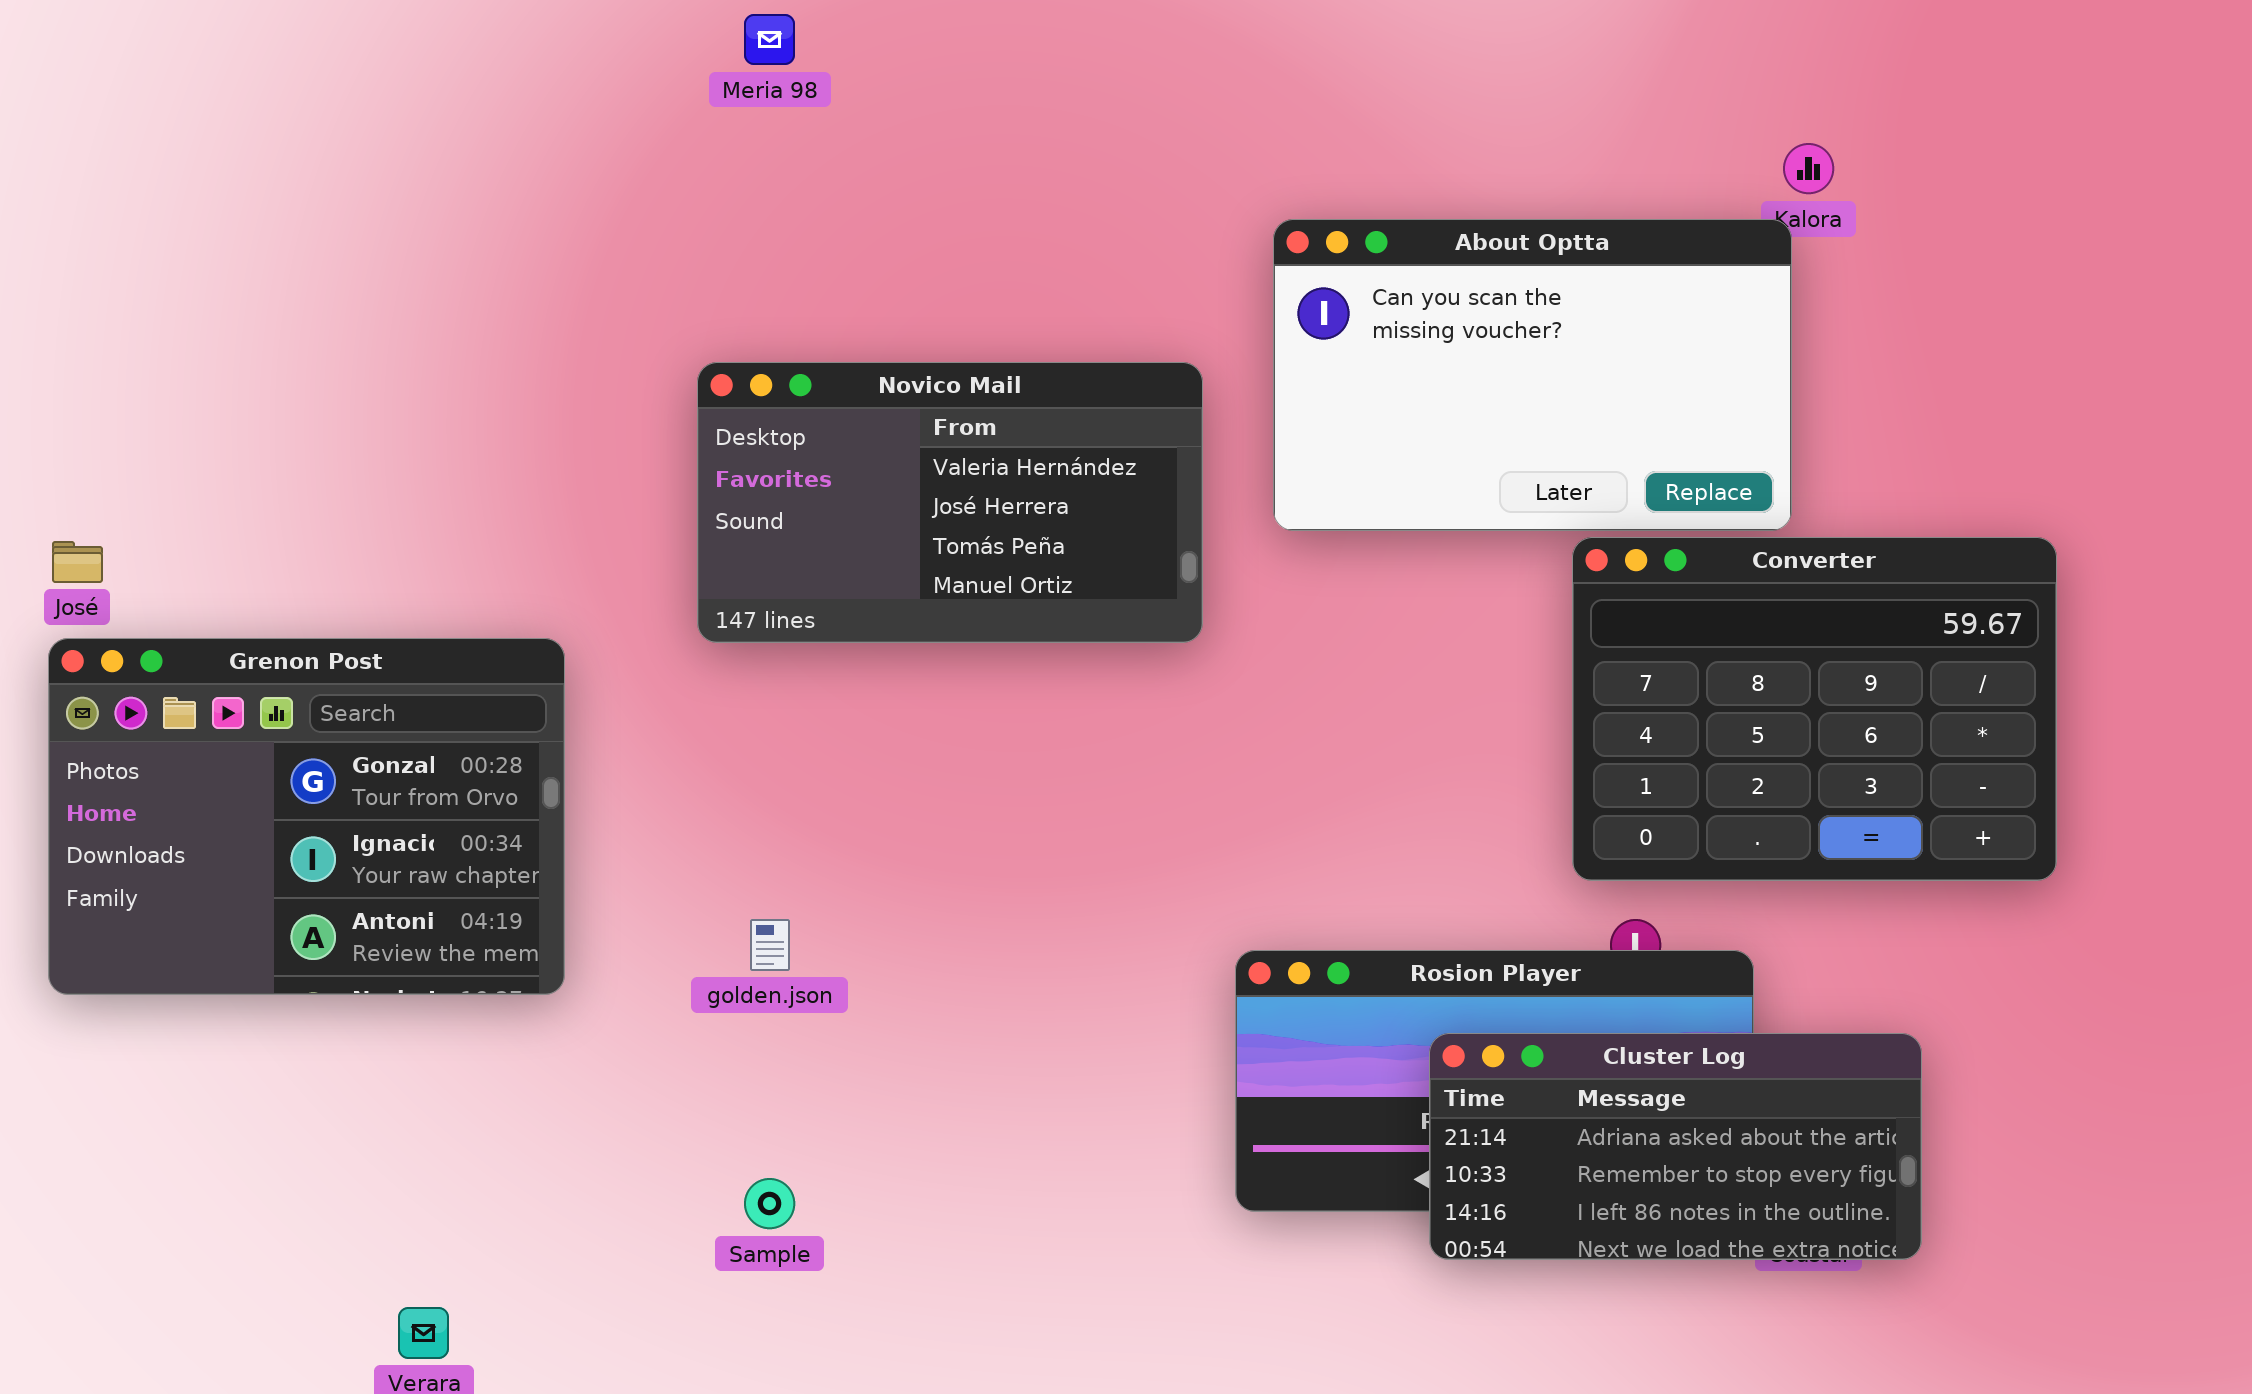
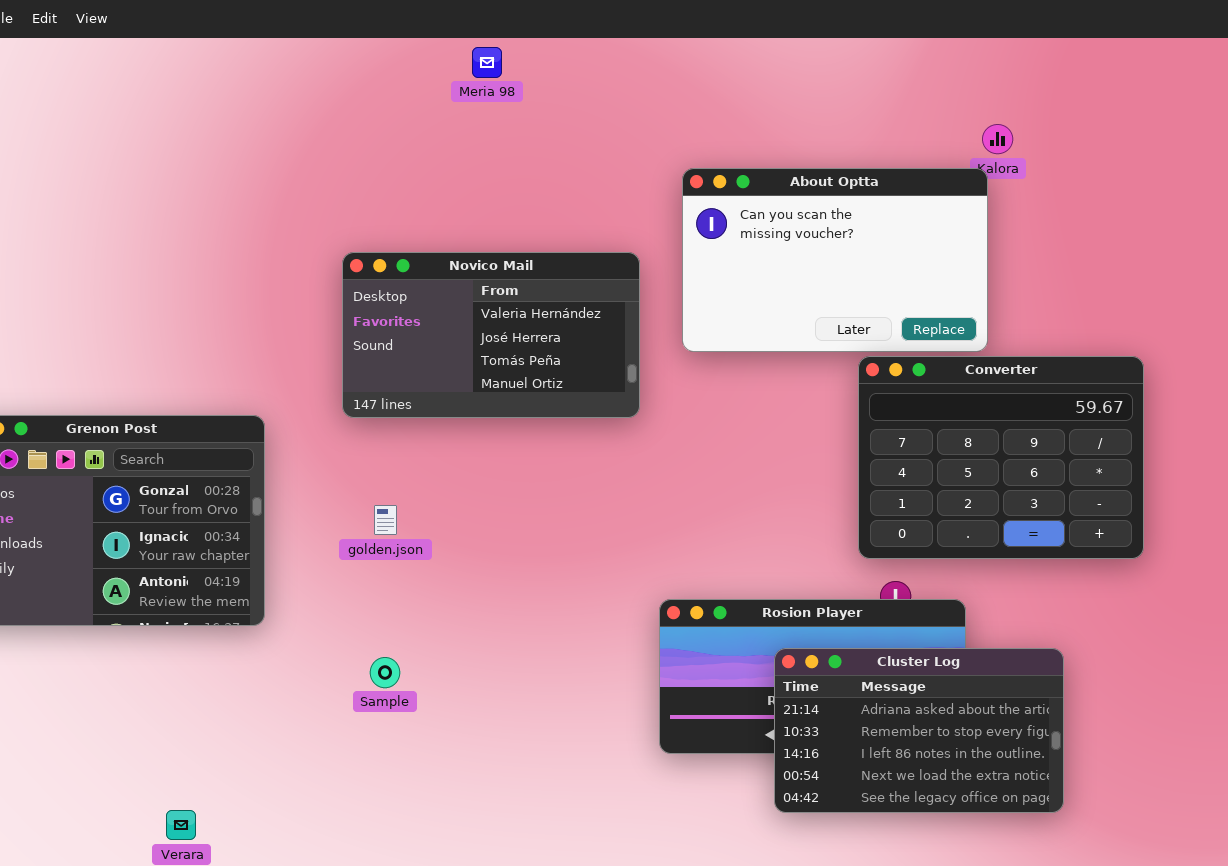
Meria 98: [744,14,795,65] -> [472,47,502,78], moved
golden.json: [750,919,790,971] -> [374,505,397,535], moved
Cluster Log: [1429,1033,1922,1260] -> [774,648,1064,813], resized
Sample: [744,1178,795,1229] -> [370,657,400,688], moved

